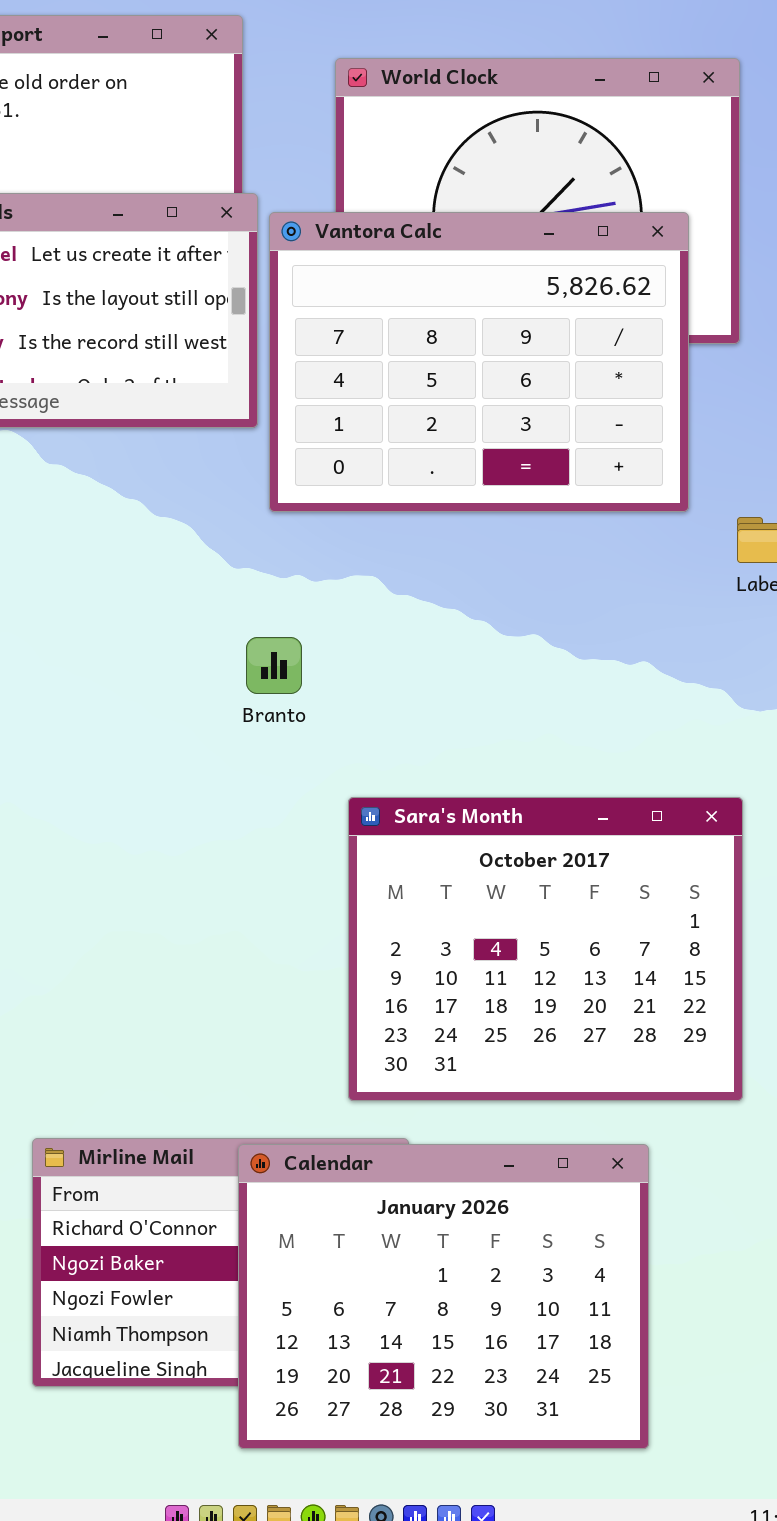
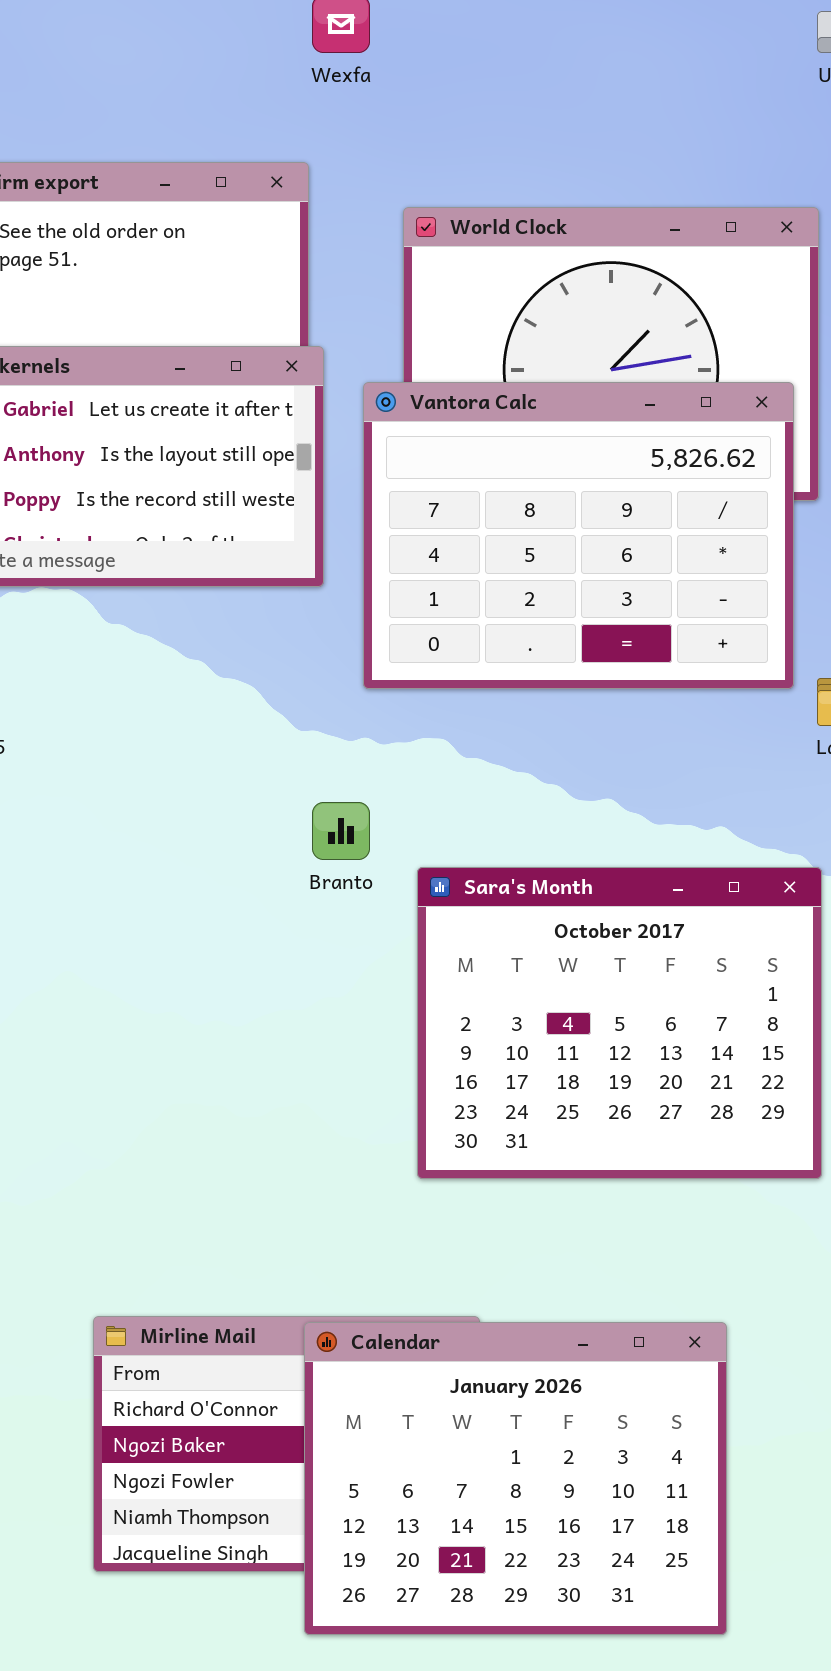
Vantora Calc: [269,212,689,512] -> [363,382,794,689], moved
Sara's Month: [348,797,743,1101] -> [417,867,822,1179], moved

